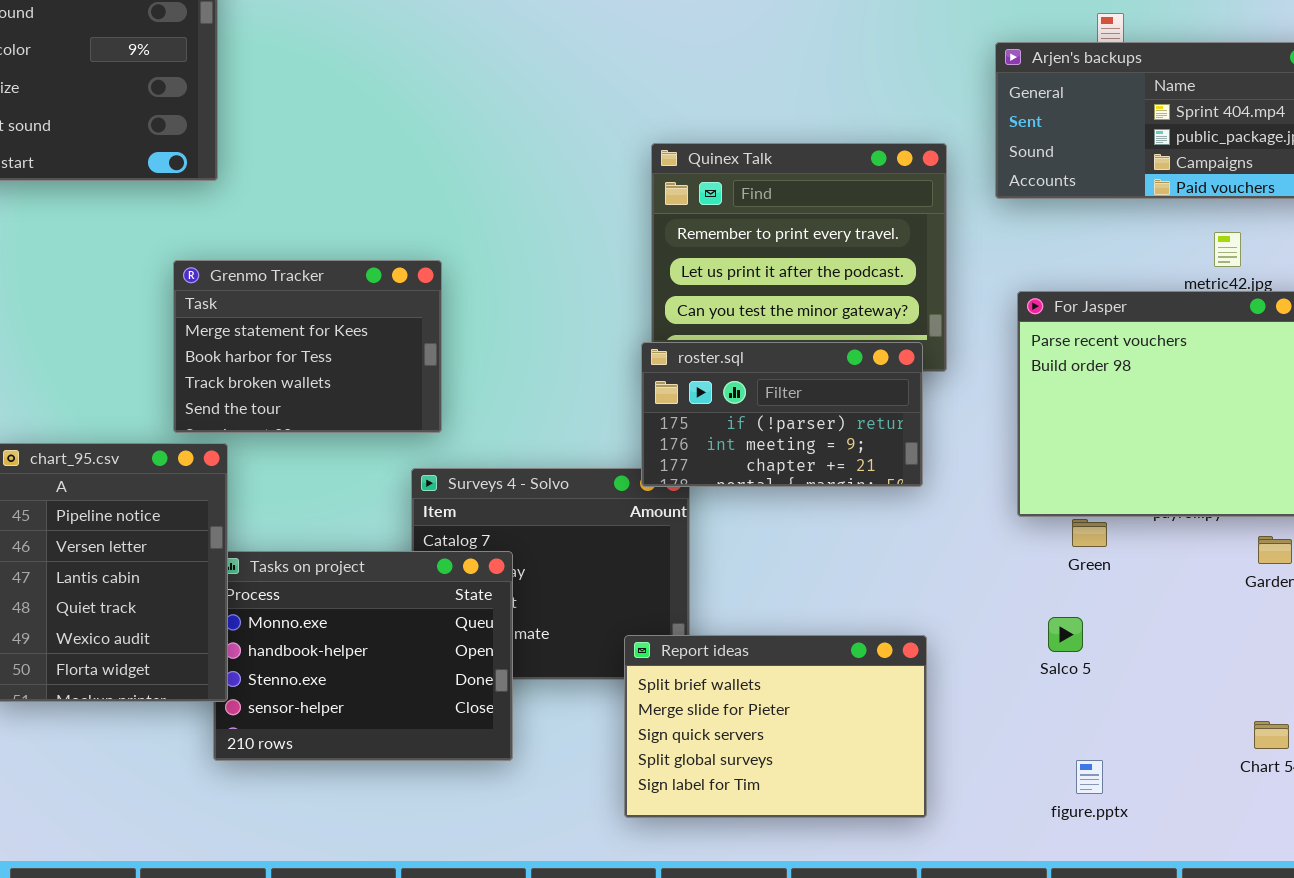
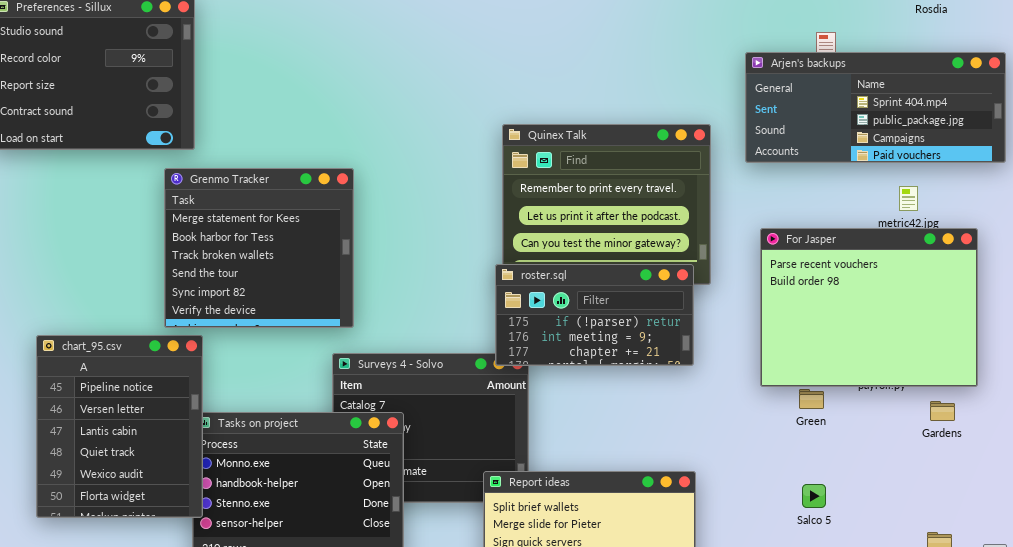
Grenmo Tracker: [173,260,442,433] -> [164,168,354,328], resized
Salco 5: [1048,617,1083,652] -> [802,484,826,508], moved

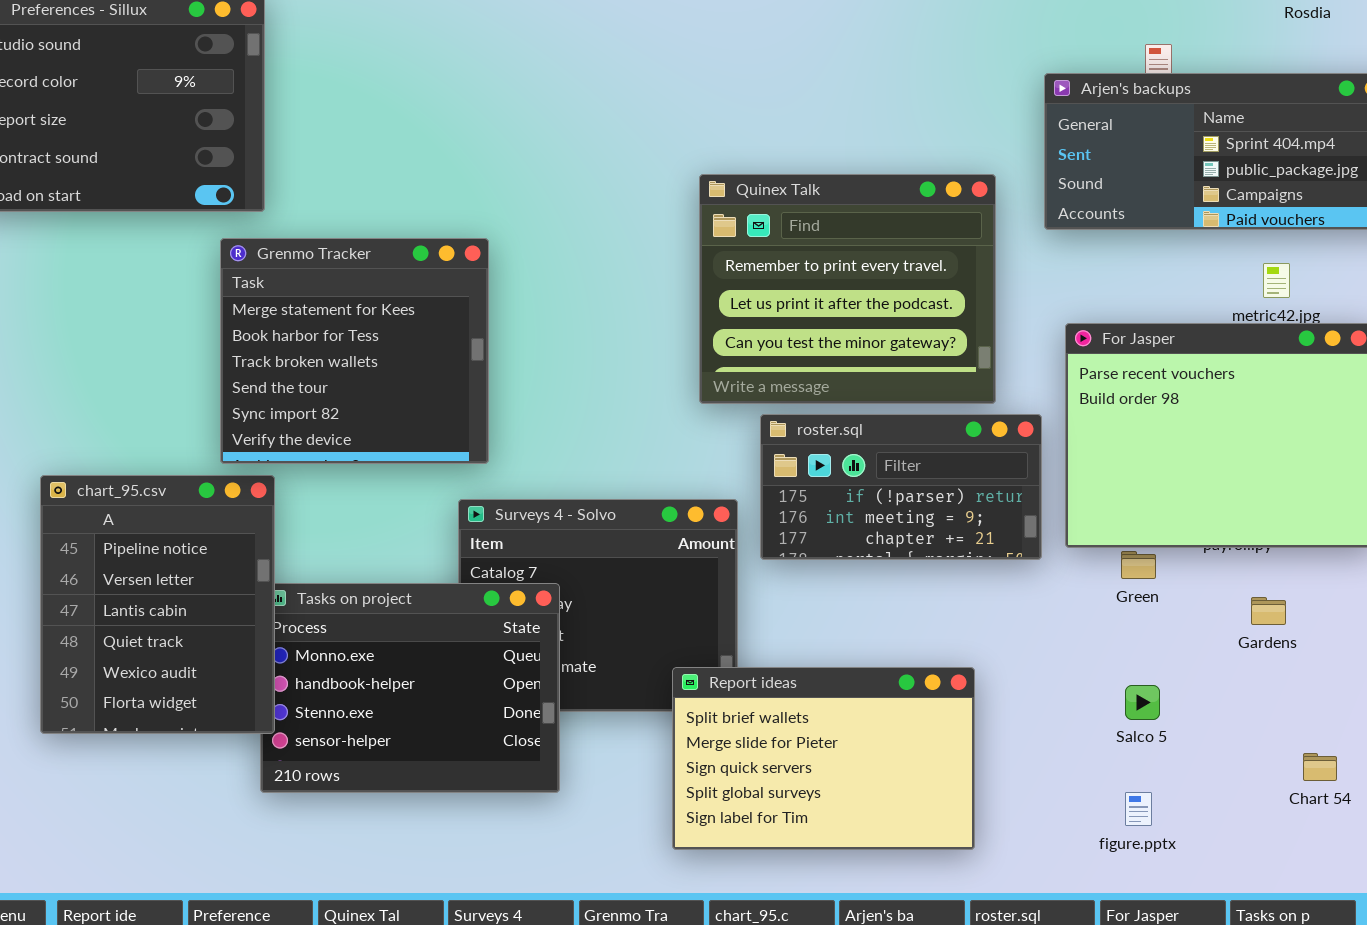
roster.sql: [495,264,694,366] -> [760,414,1042,560], moved
Gardens: [930,401,955,421] -> [1251,597,1286,625], moved

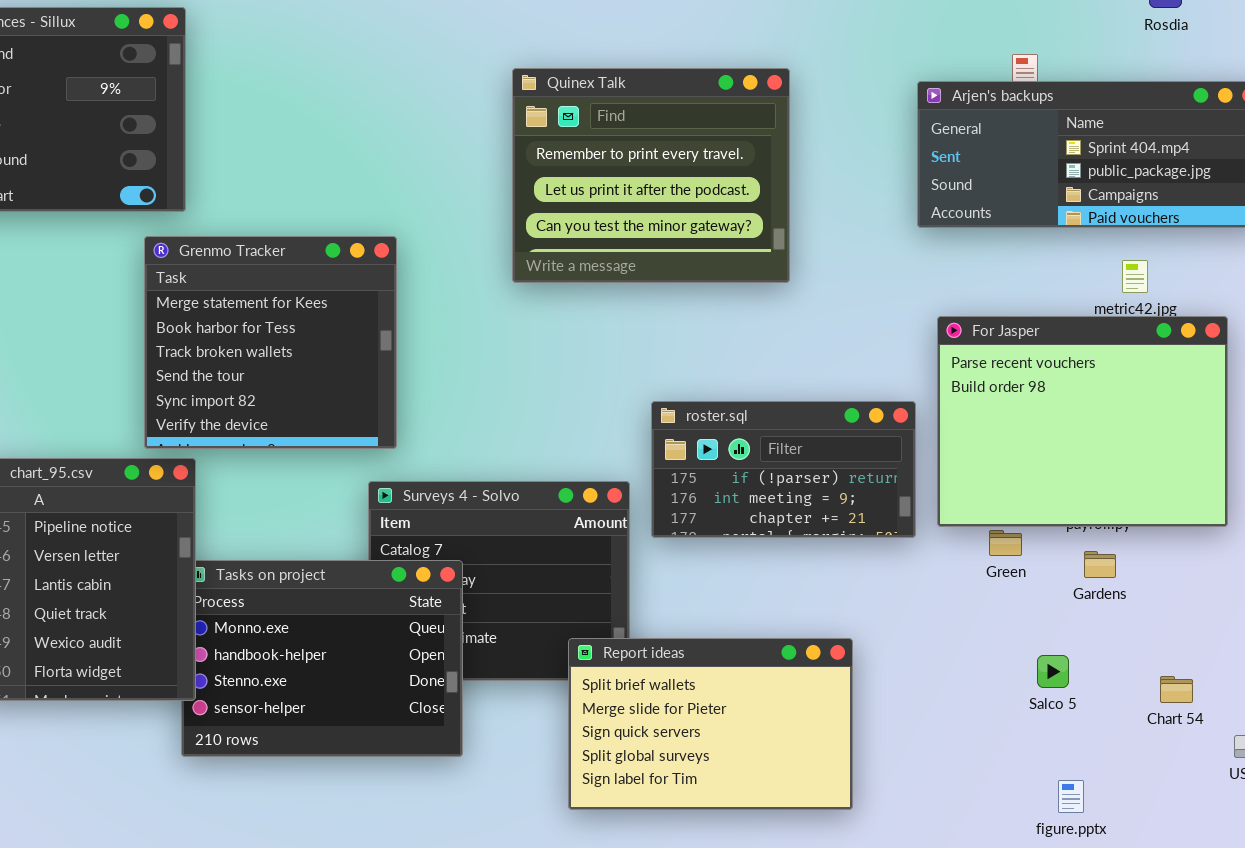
Quinex Talk: [699,174,996,404] -> [512,68,790,283], moved
Gardens: [1251,597,1286,625] -> [1084,551,1116,578], moved
Salco 5: [1125,685,1160,720] -> [1037,655,1069,688], moved
Chart 54: [1303,753,1337,781] -> [1160,676,1193,703], moved
figure.pptx: [1125,792,1152,826] -> [1058,780,1084,813], moved

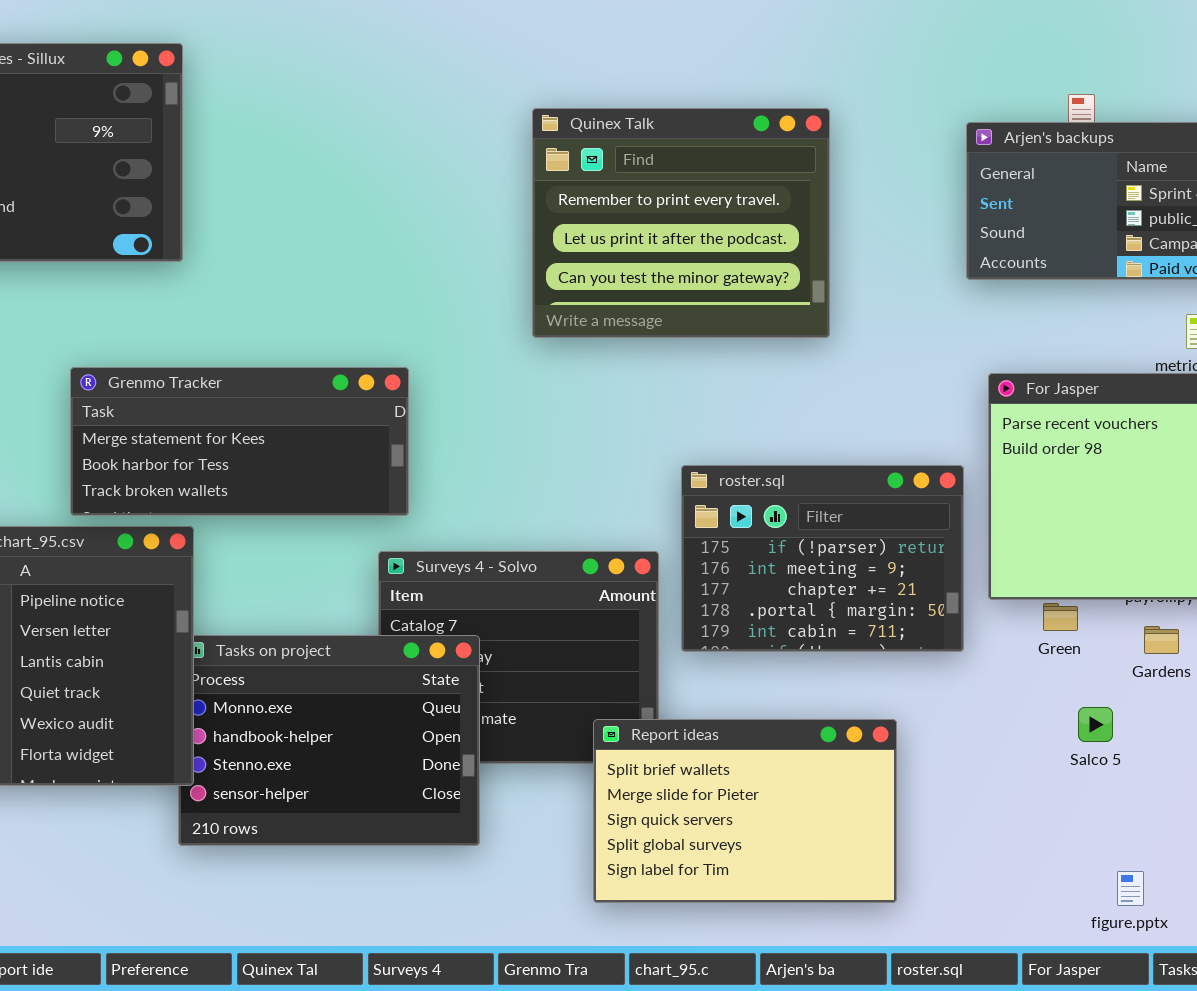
Grenmo Tracker: [144,236,397,449] -> [70,367,409,516], resized
roster.sql: [651,401,916,538] -> [681,465,964,652], resized
Salco 5: [1037,655,1069,688] -> [1078,707,1113,742], moved

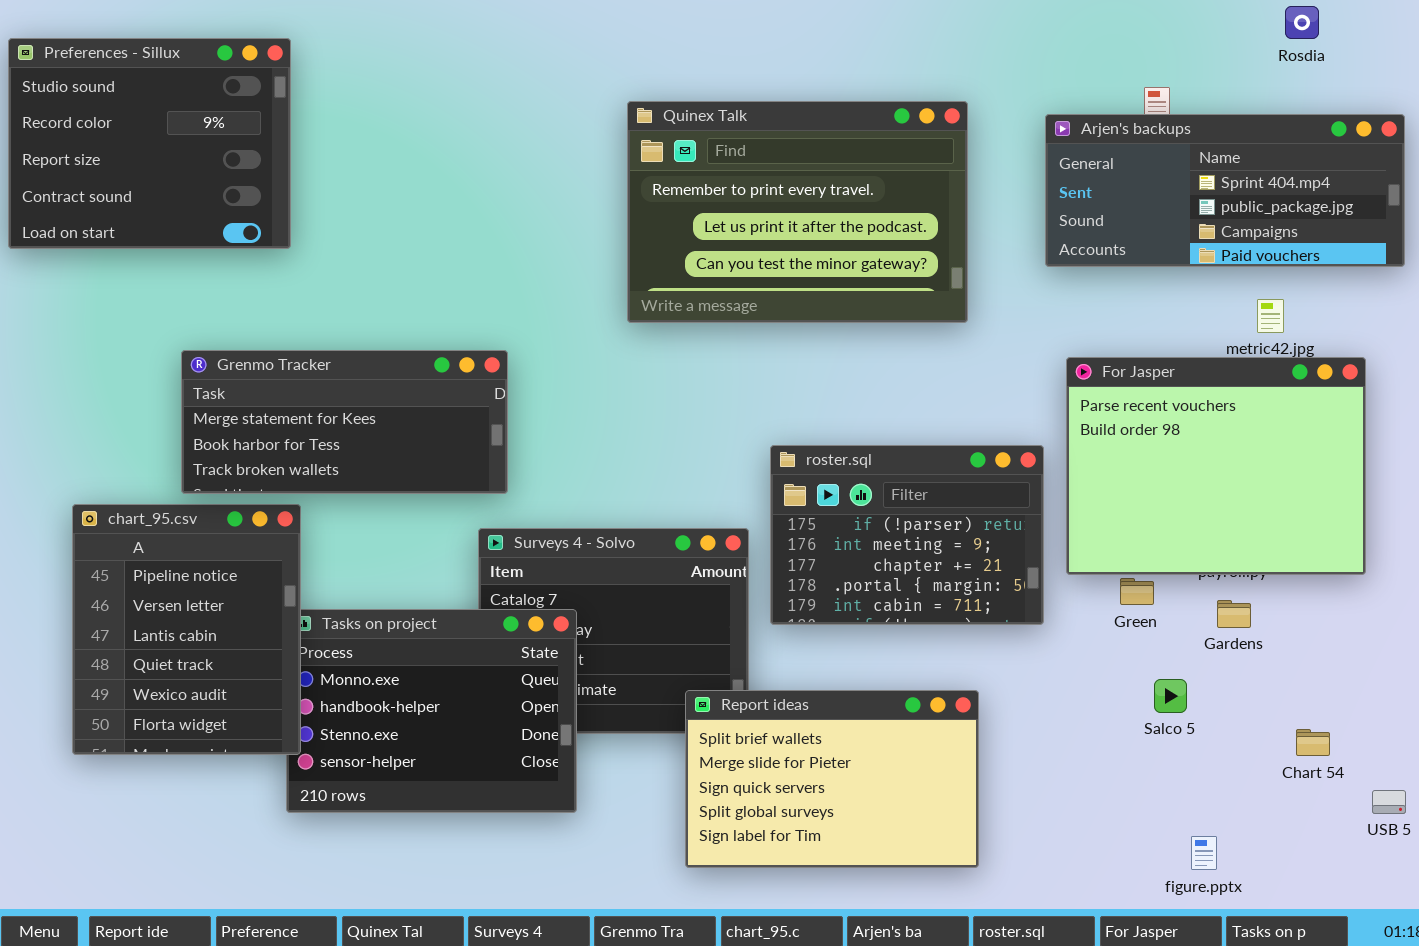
Quinex Talk: [532,108,830,338] -> [627,101,968,323], resized

